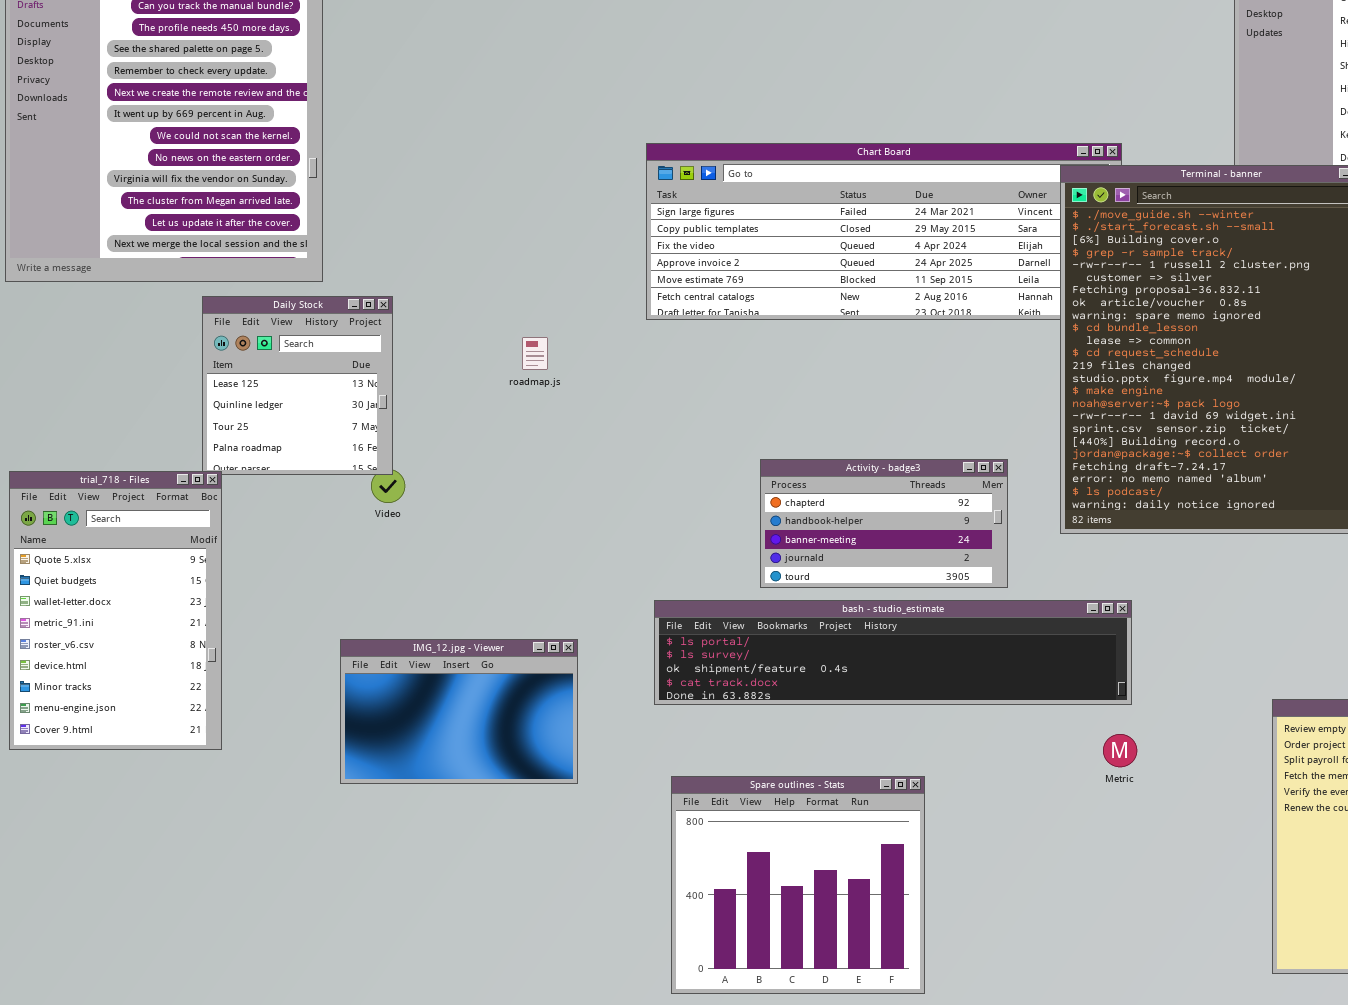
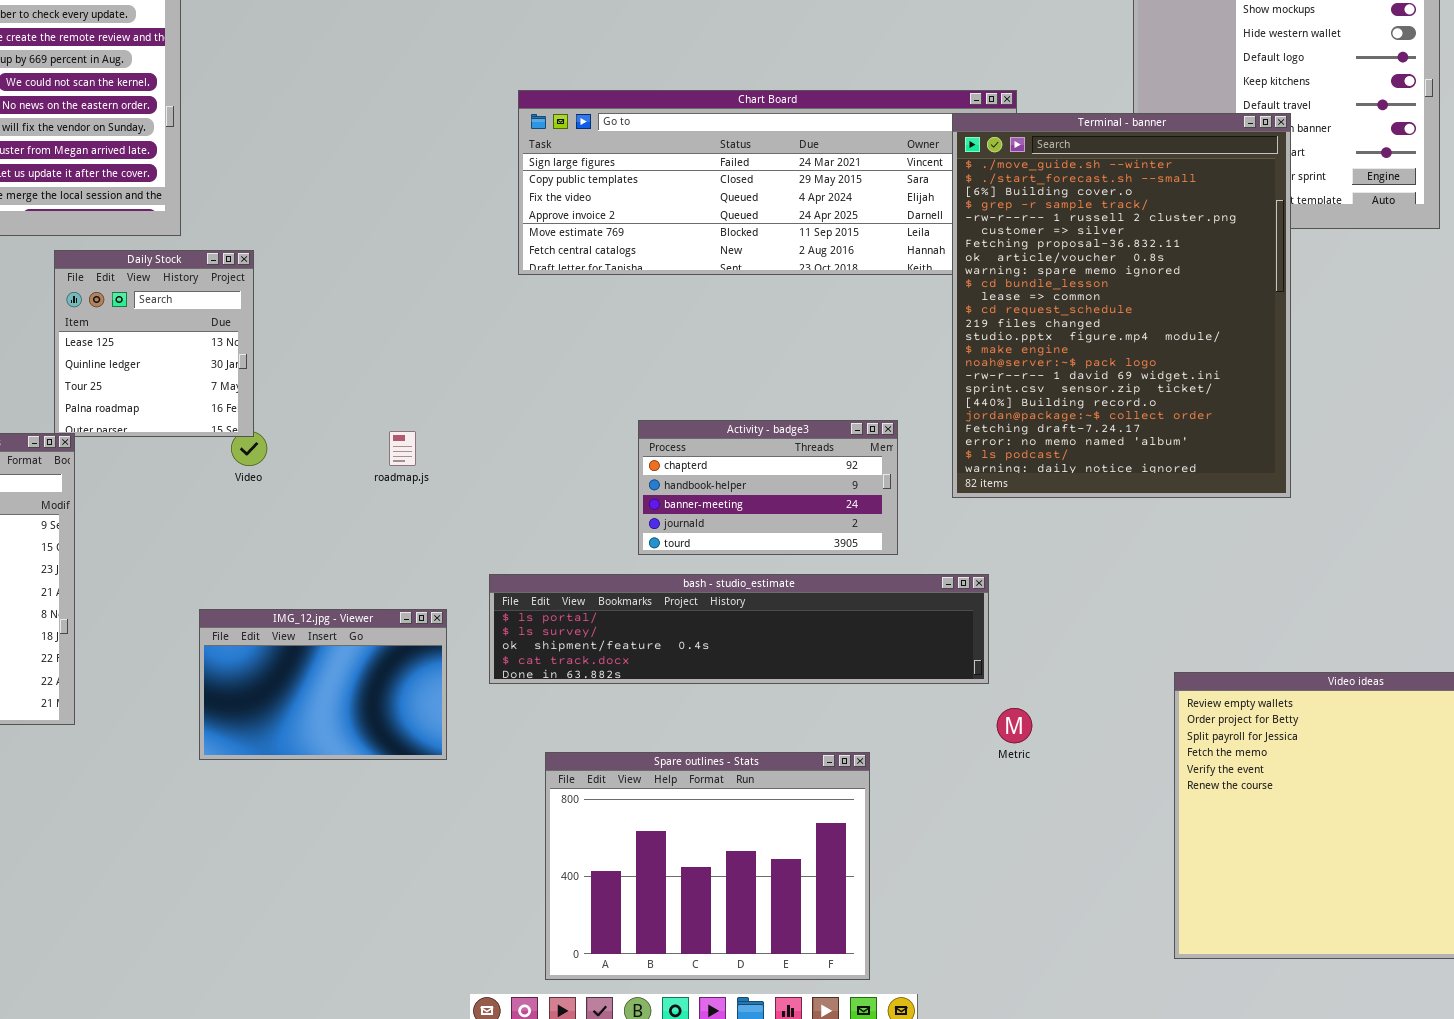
roadmap.js: [522,337,548,370] -> [389,431,416,466], moved
bash - studio_estimate: [654,600,1132,705] -> [489,574,989,684], moved
Spare outlines - Stats: [671,776,925,994] -> [545,752,870,980], resized

